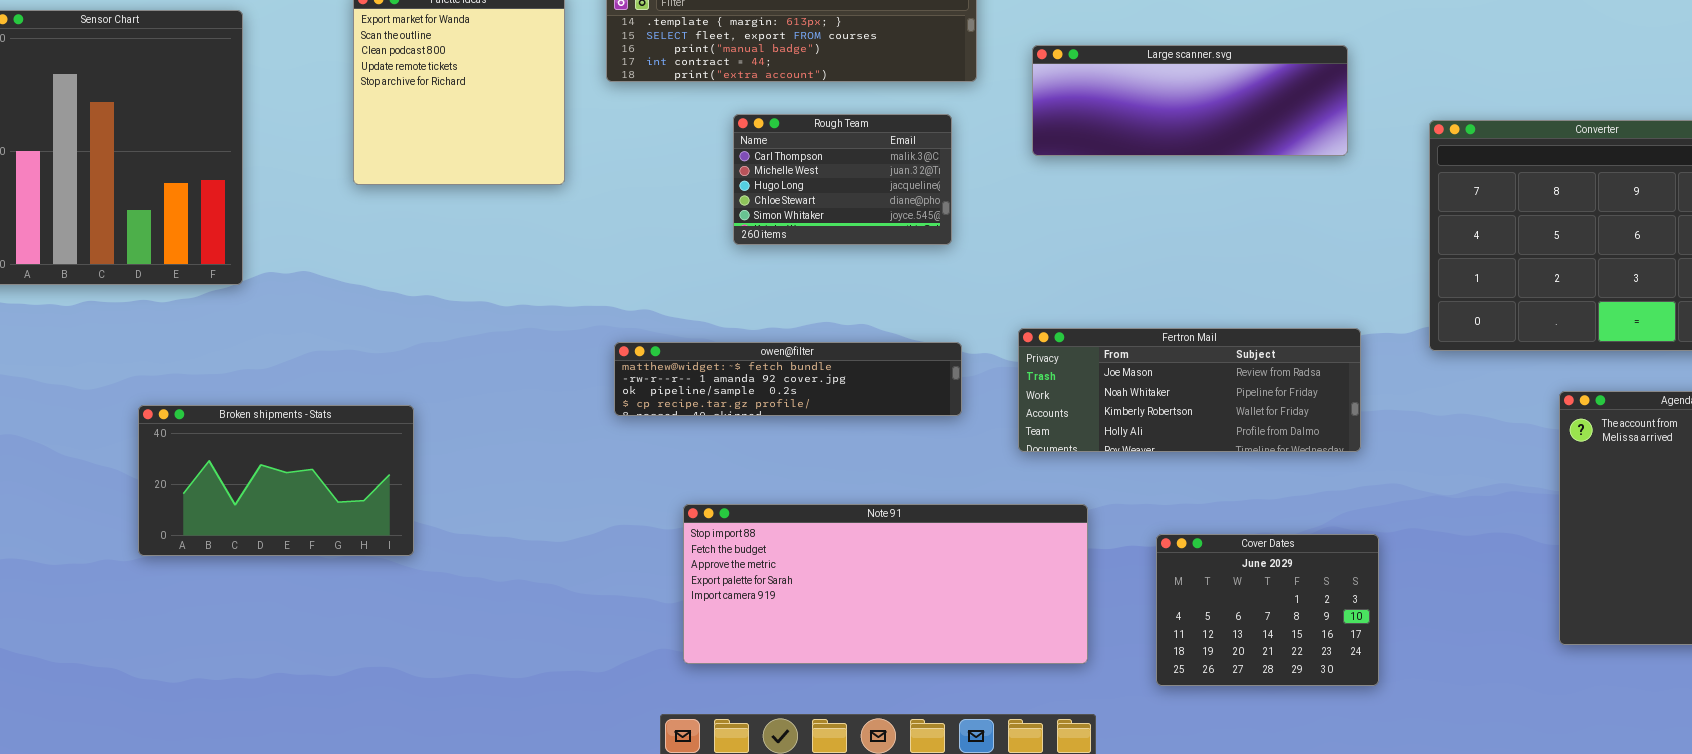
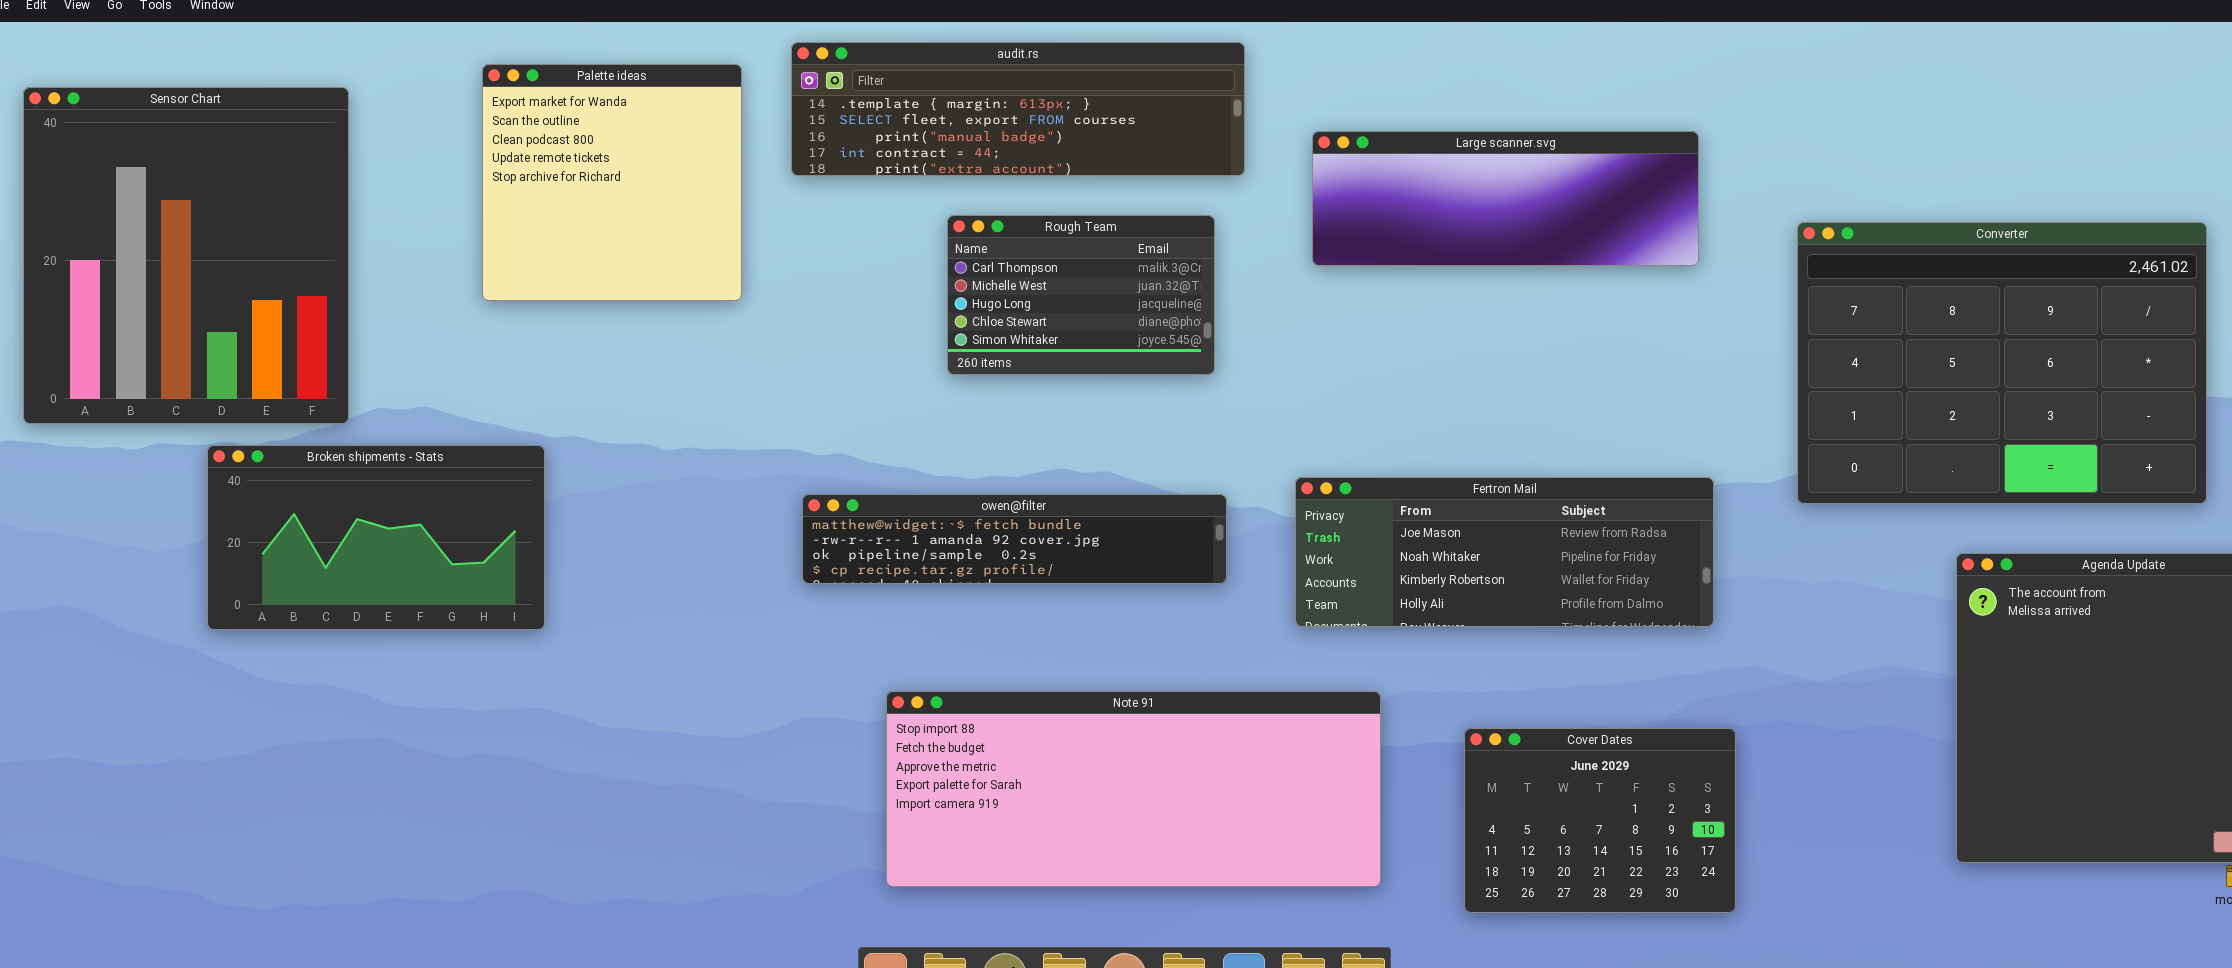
Broken shipments - Stats: [138,405,414,556] -> [207,445,545,630], moved

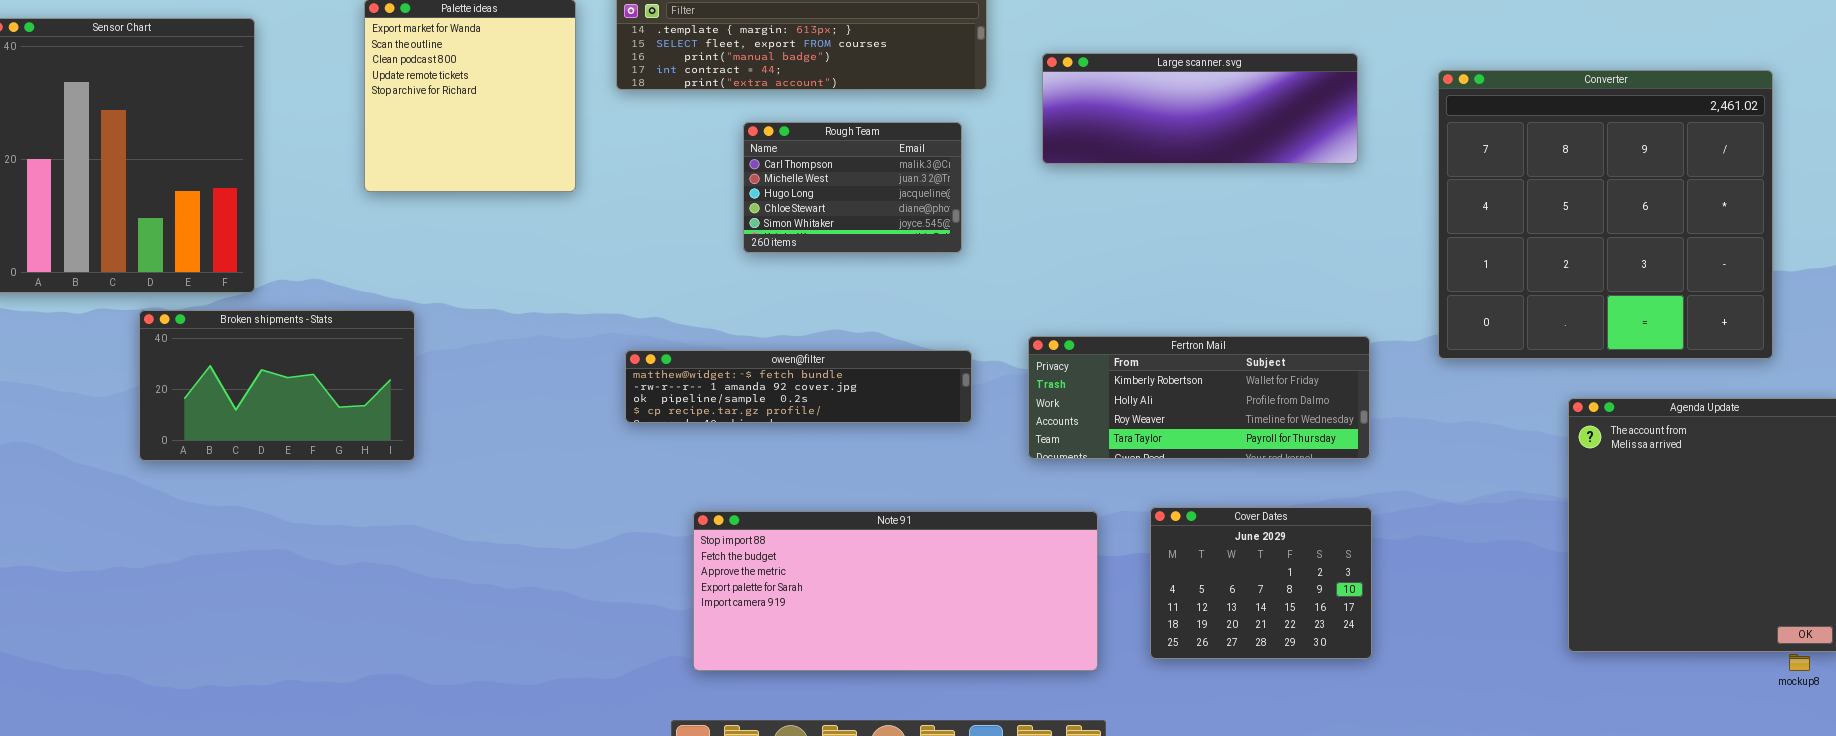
Converter: [1797,222,2207,504] -> [1438,70,1773,359], resized
Fertron Mail: [1295,477,1714,627] -> [1028,336,1370,459], scrolled down 2 rows
Cover Dates: [1464,728,1736,913] -> [1150,507,1372,659], moved

